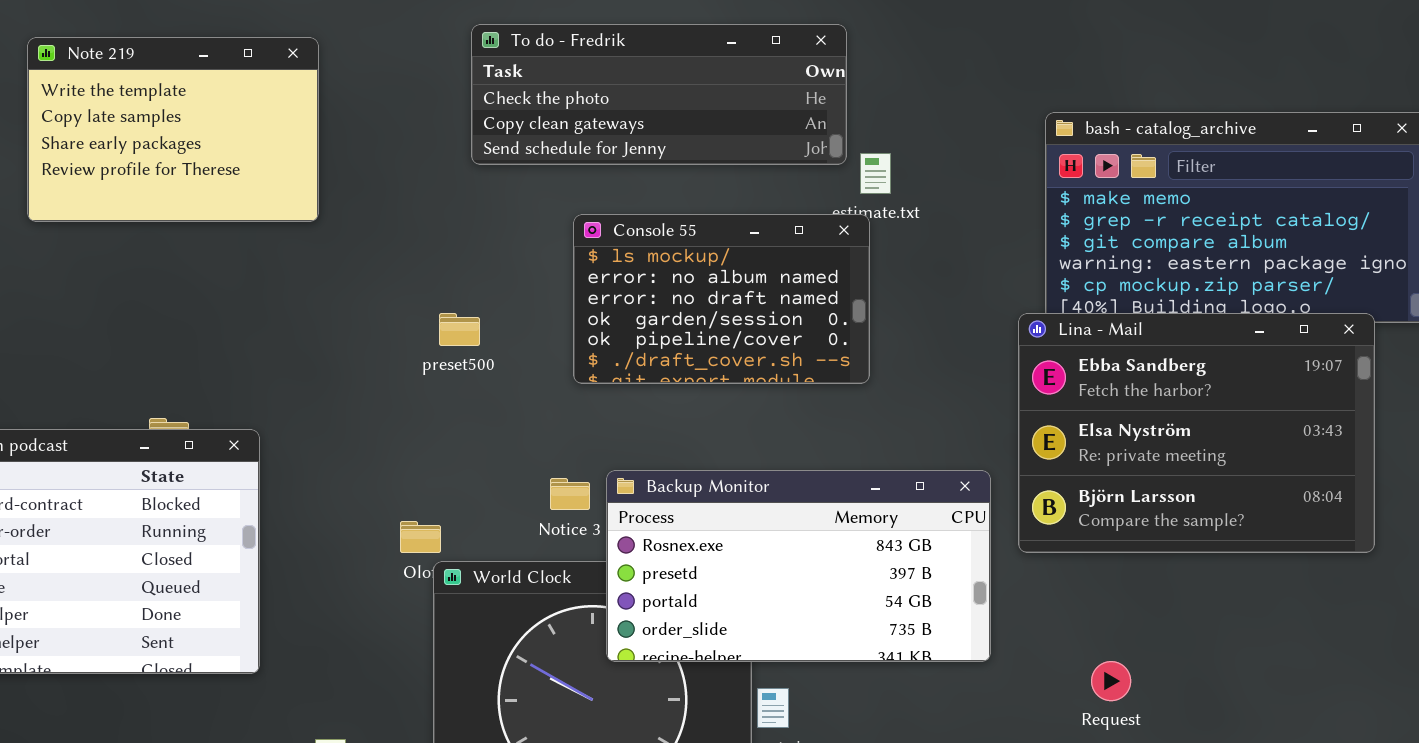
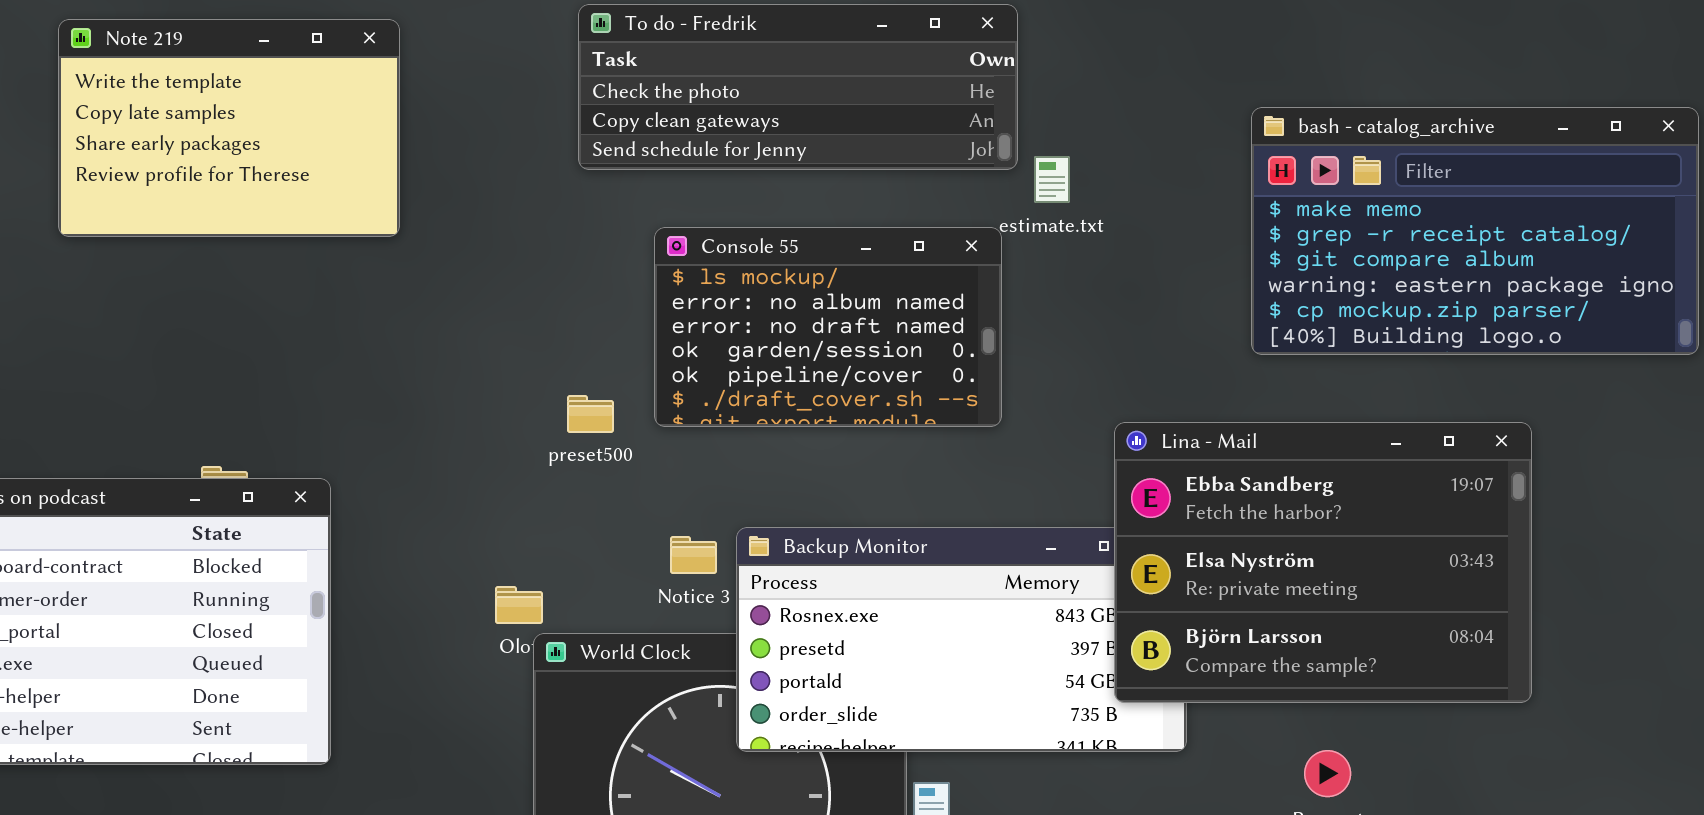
Console 55: [573,214,870,384] -> [654,227,1002,427], moved
preset500: [439,313,480,346] -> [567,395,614,433], moved
Lina - Mail: [1018,313,1375,553] -> [1114,422,1532,703], moved

